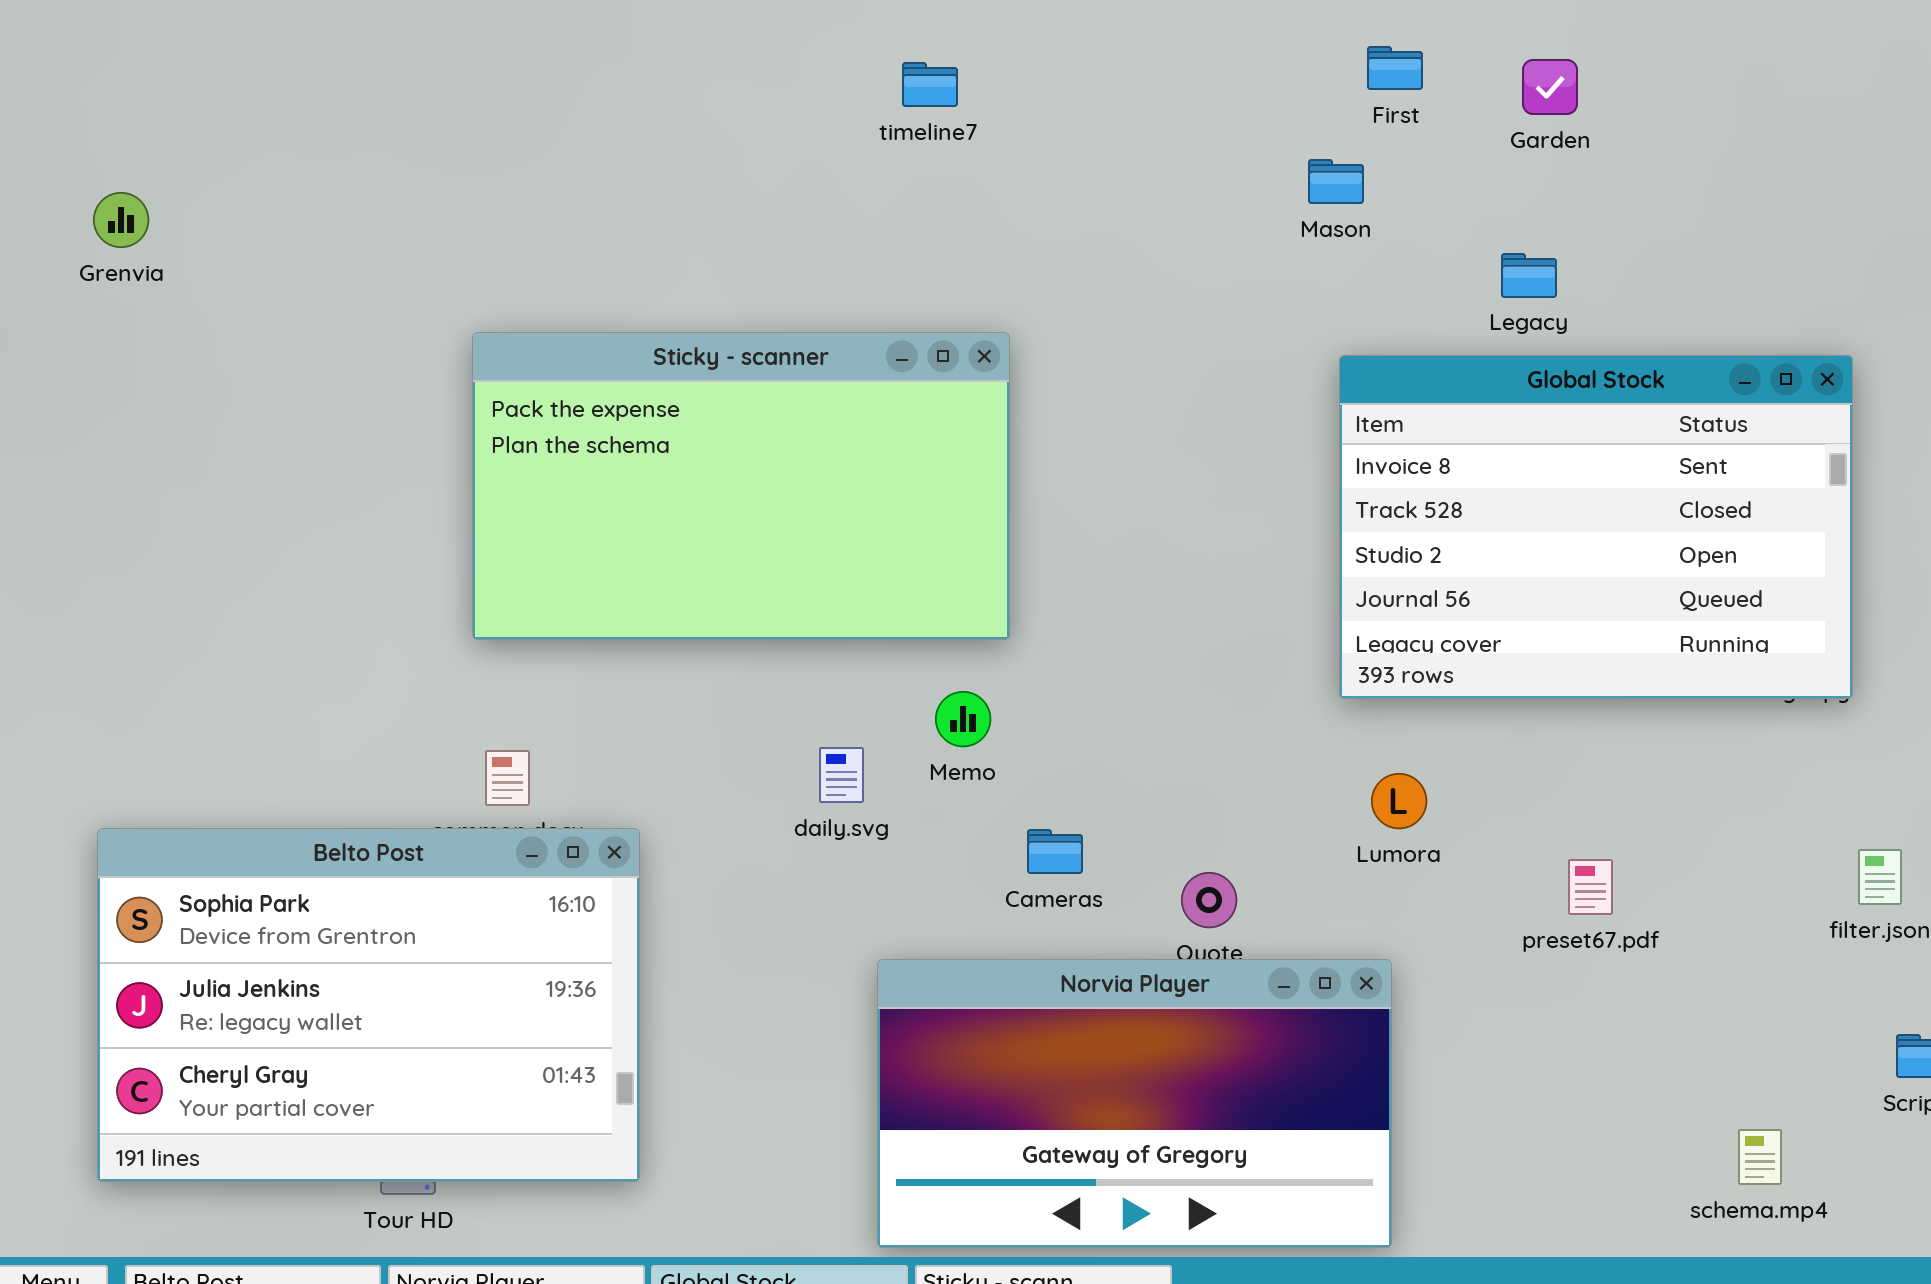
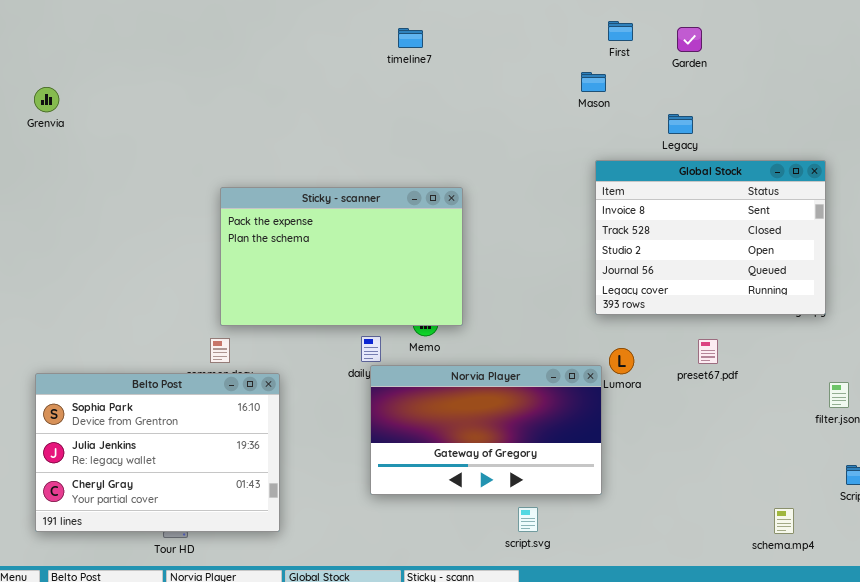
Sticky - scanner: [472,332,1010,640] -> [220,187,463,326], moved
preset67.pdf: [1568,859,1613,915] -> [698,339,718,364], moved
Norvia Player: [877,959,1392,1248] -> [370,365,602,495], moved

